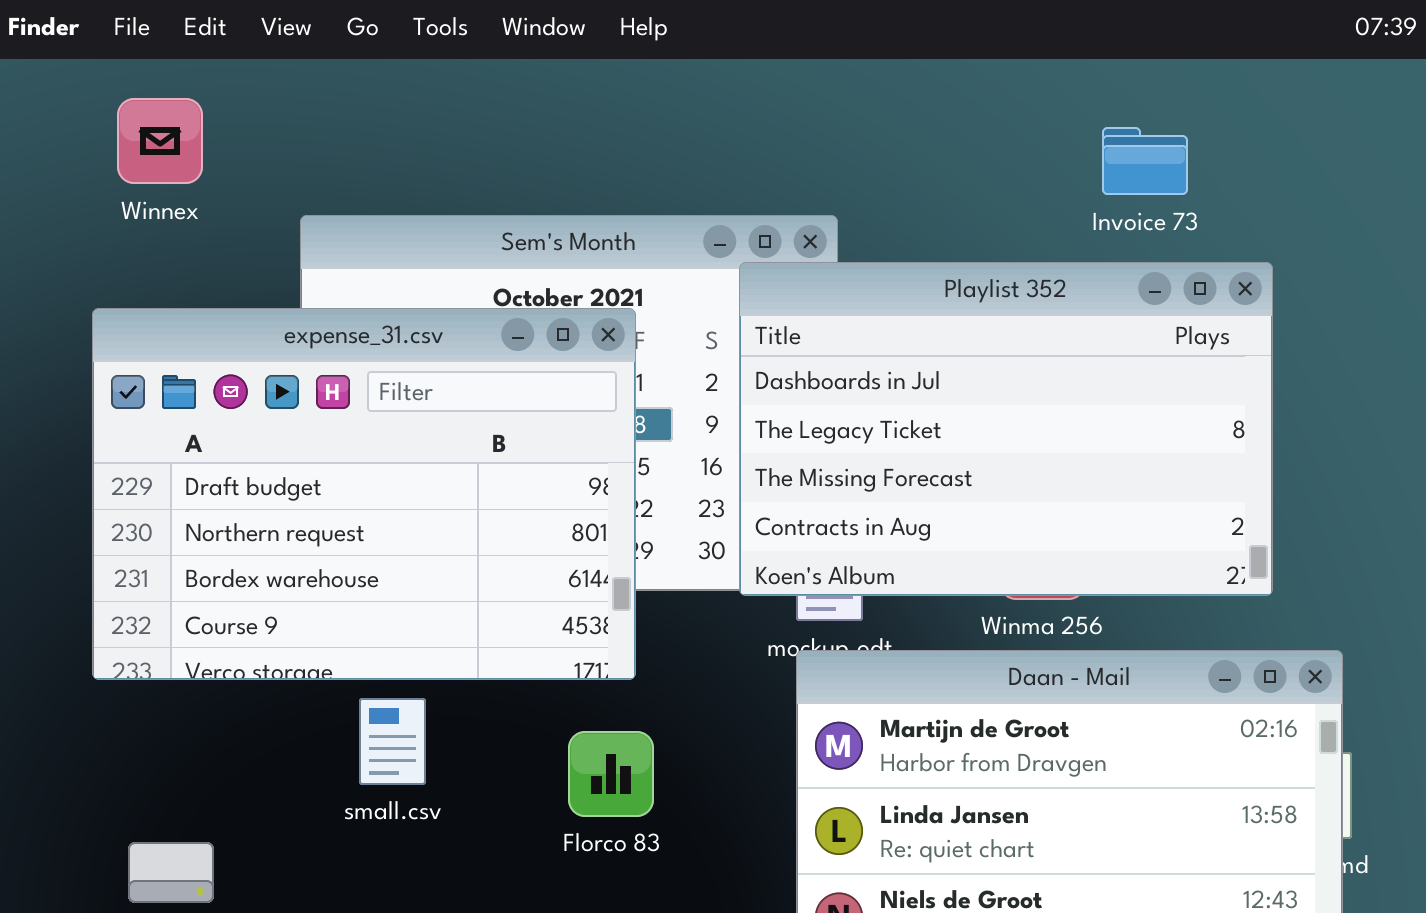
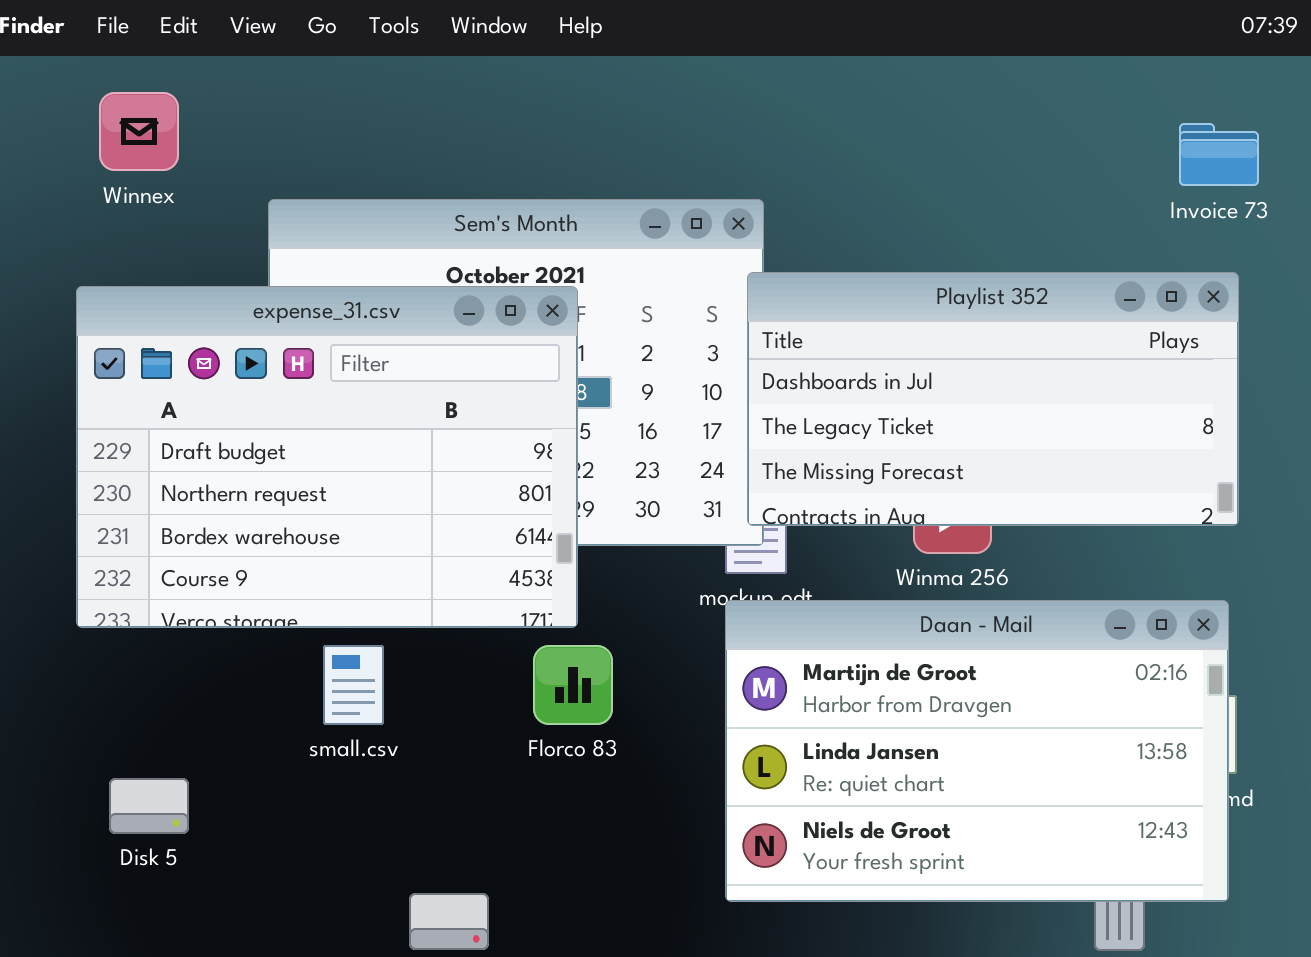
Invoice 73: [1102,127,1188,195] -> [1179,123,1259,186], moved
Playlist 352: [739,262,1273,596] -> [747,272,1239,526], moved, resized
Florco 83: [568,731,654,817] -> [533,645,613,725], moved

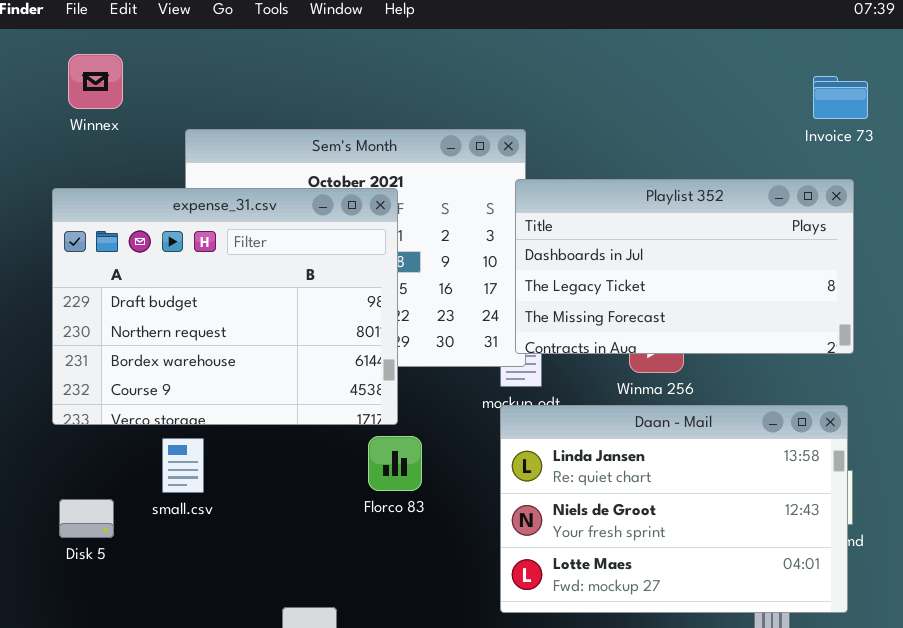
Daan - Mail: [725,600,1229,902] -> [500,405,848,613], scrolled down 1 row
small.csv: [323,645,384,725] -> [162,438,204,493], moved
Disk 5: [109,778,189,834] -> [59,499,114,538], moved

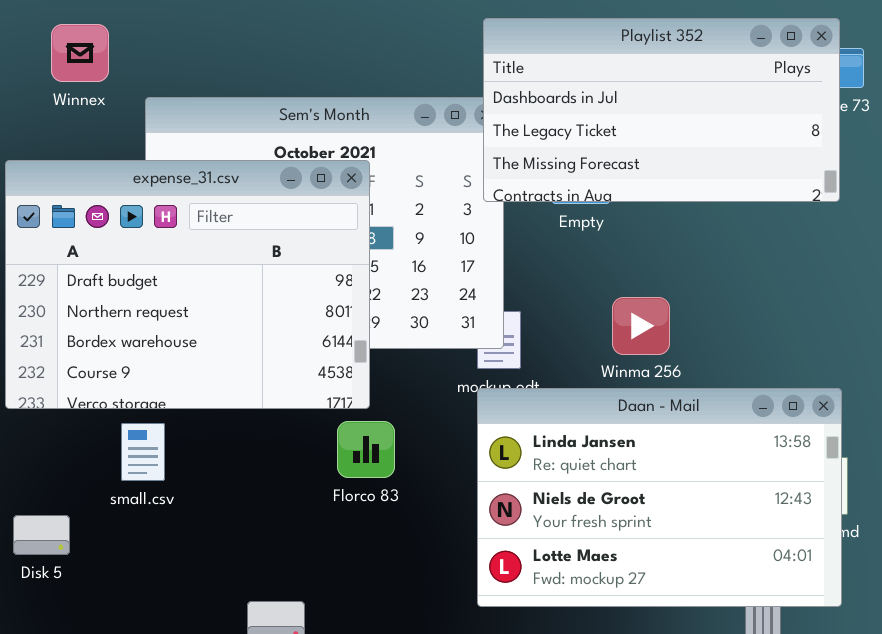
Winnex: [68,54,123,109] -> [51,24,109,82], moved
Playlist 352: [515,179,854,354] -> [483,18,840,202], moved
Disk 5: [59,499,114,538] -> [13,515,70,555], moved

